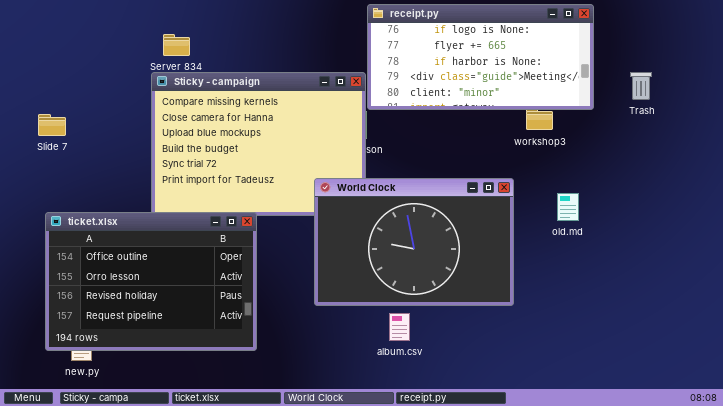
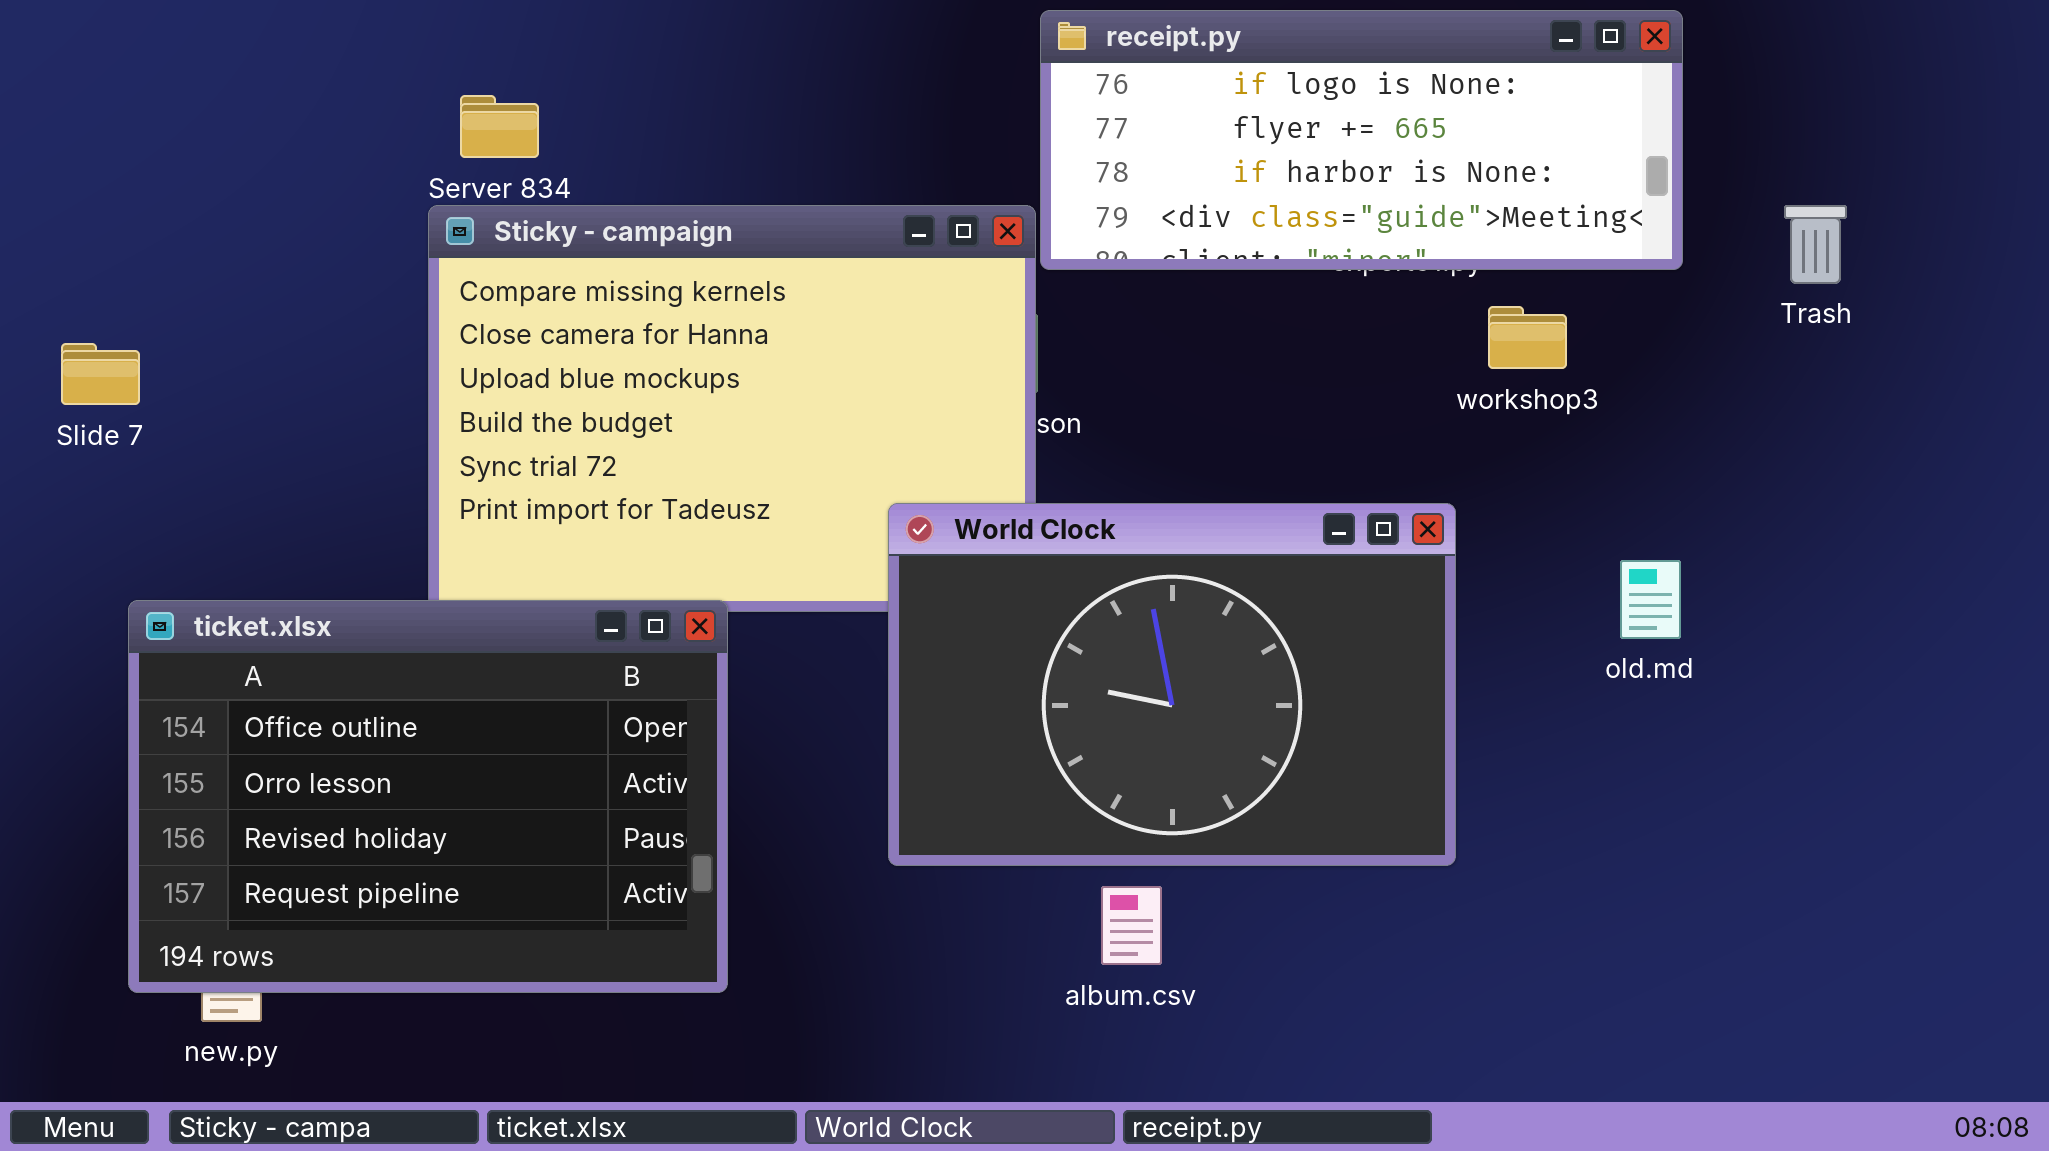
receipt.py: [367,4,594,110] -> [1040,10,1683,270], resized
Slide 7: [38,114,66,136] -> [61,343,140,405], moved
old.md: [557,193,579,221] -> [1620,560,1681,639], moved

